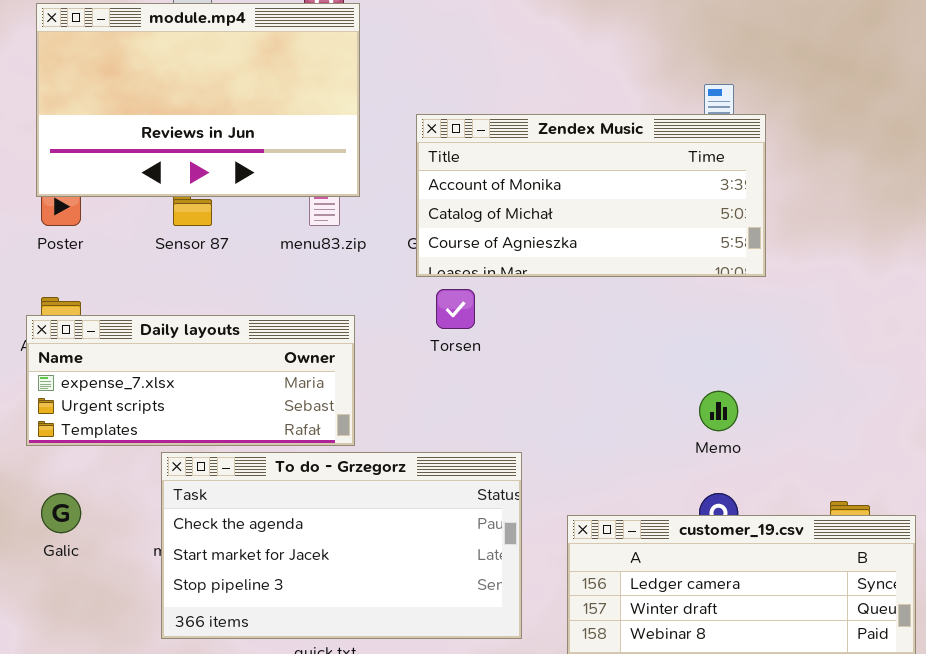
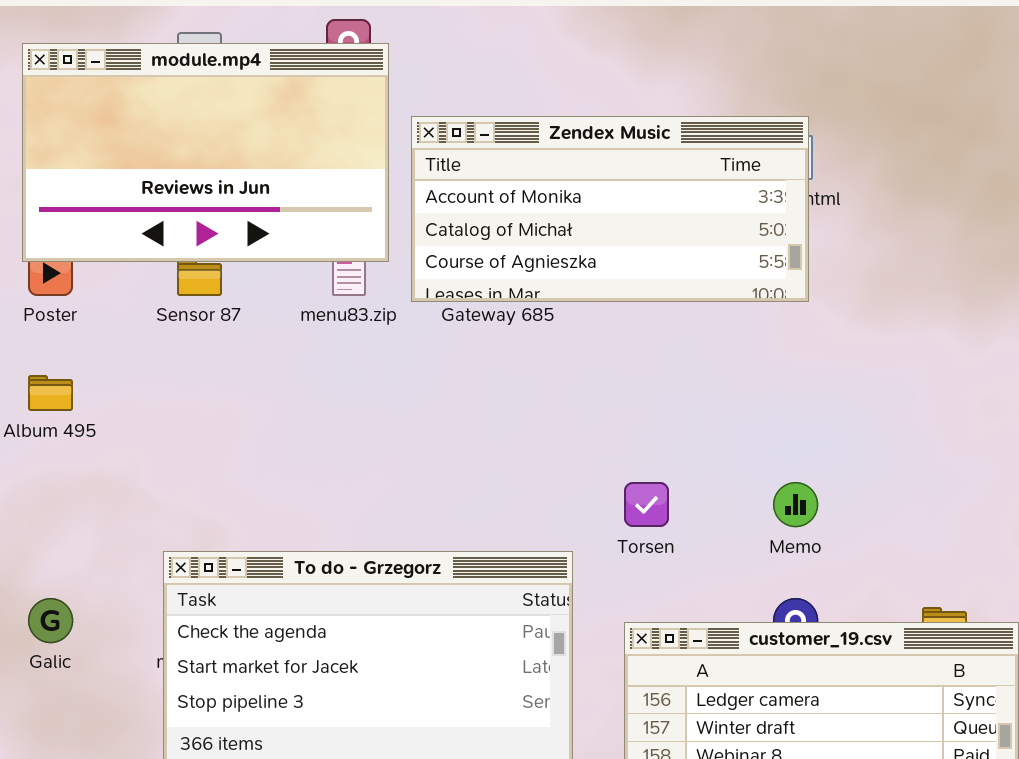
Zendex Music: [416,114,766,277] -> [411,116,809,302], moved
Torsen: [436,289,475,329] -> [624,482,669,527], moved
Daily layouts: [26,315,355,446] -> none, closed

